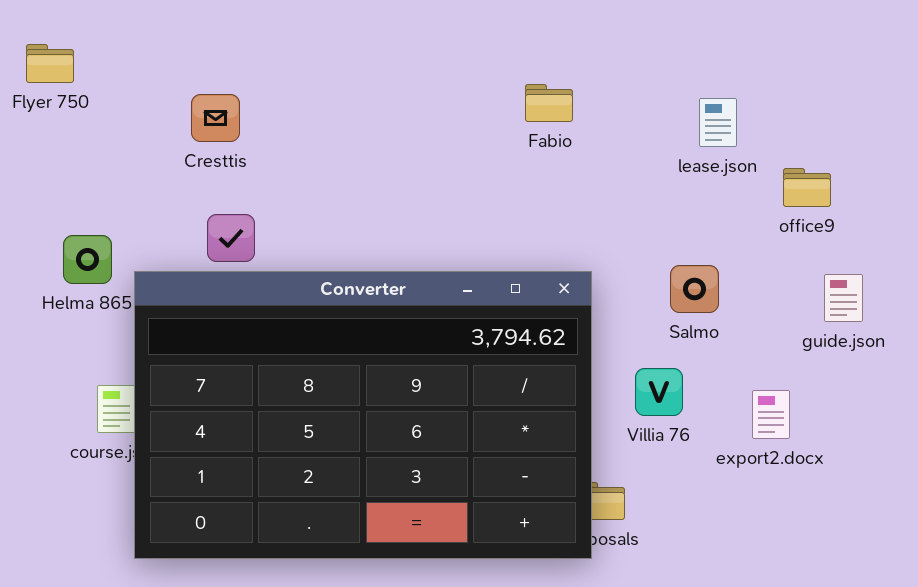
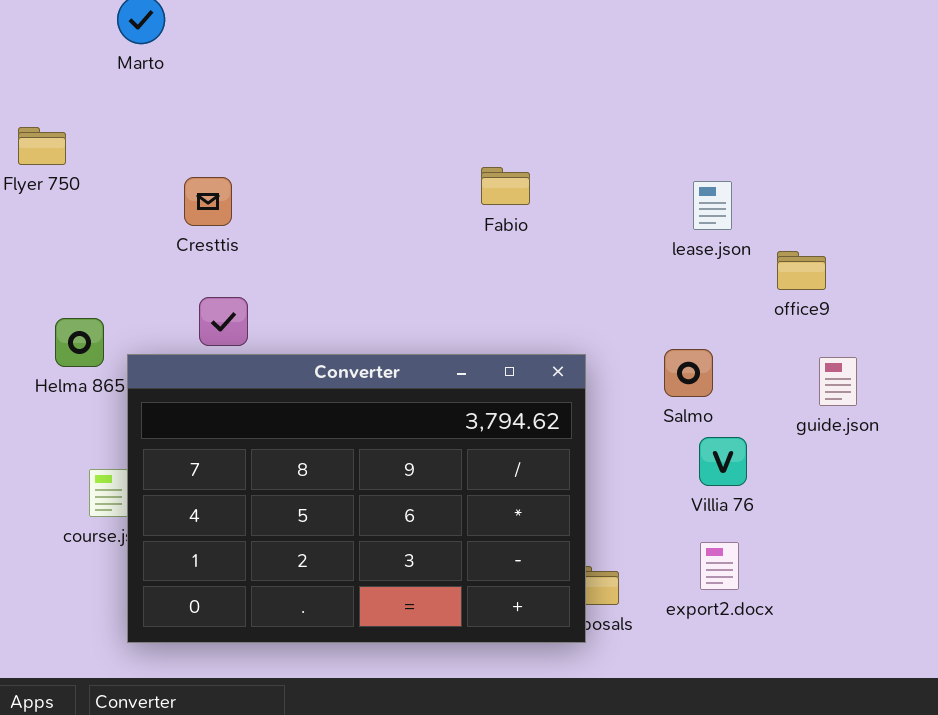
Fabio: [525,84,573,122] -> [481,167,530,205], moved
Villia 76: [635,368,683,416] -> [699,437,747,486], moved
export2.docx: [752,390,790,439] -> [700,542,739,590], moved

